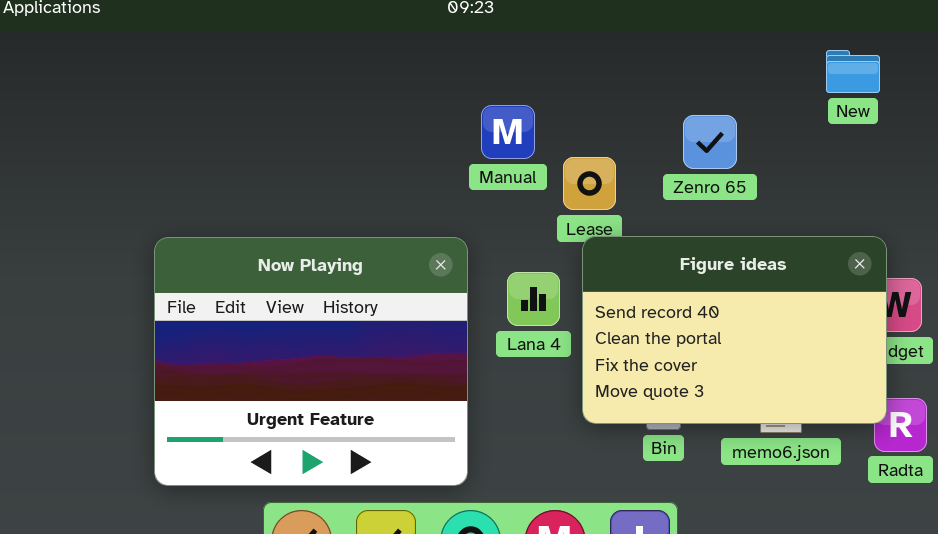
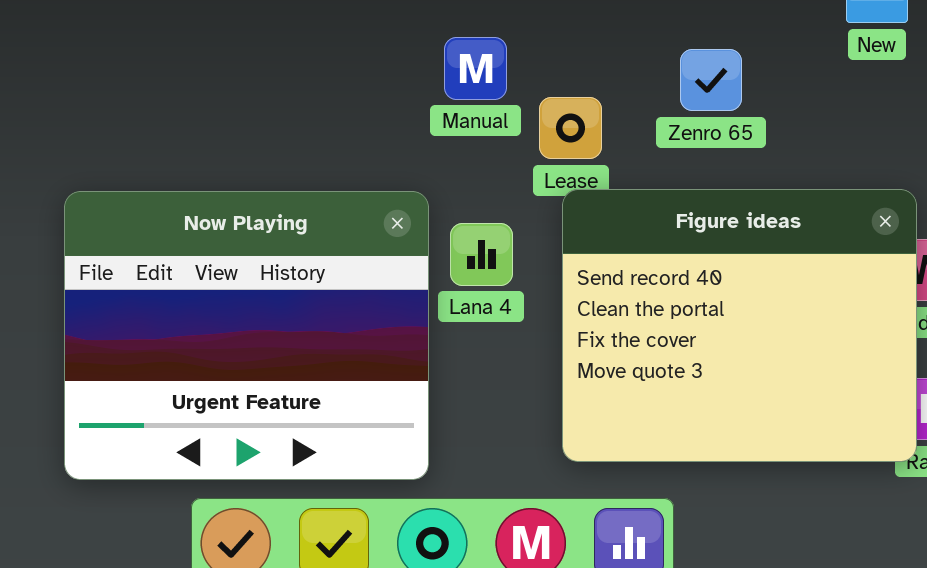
Figure ideas: [582,236,887,424] -> [562,189,917,462], resized
Lana 4: [507,272,560,326] -> [450,223,513,286], moved

